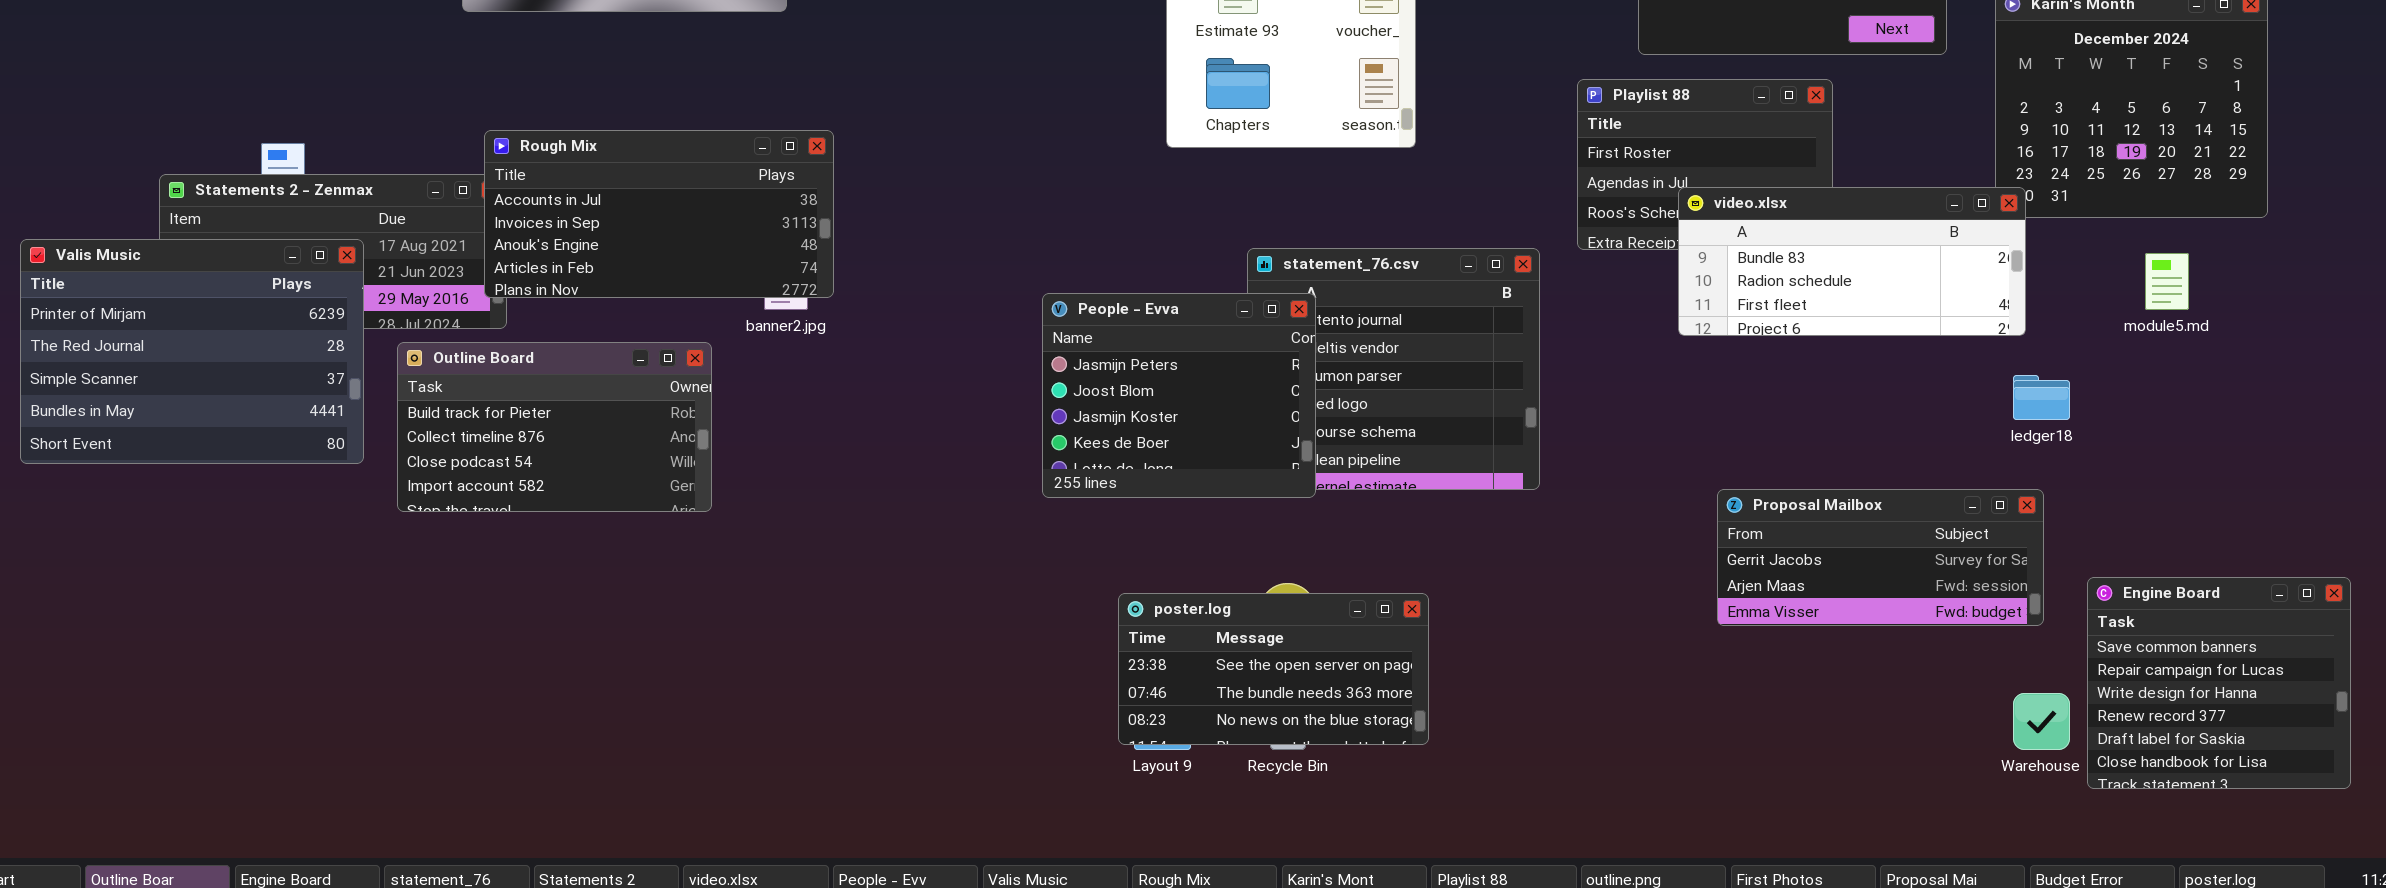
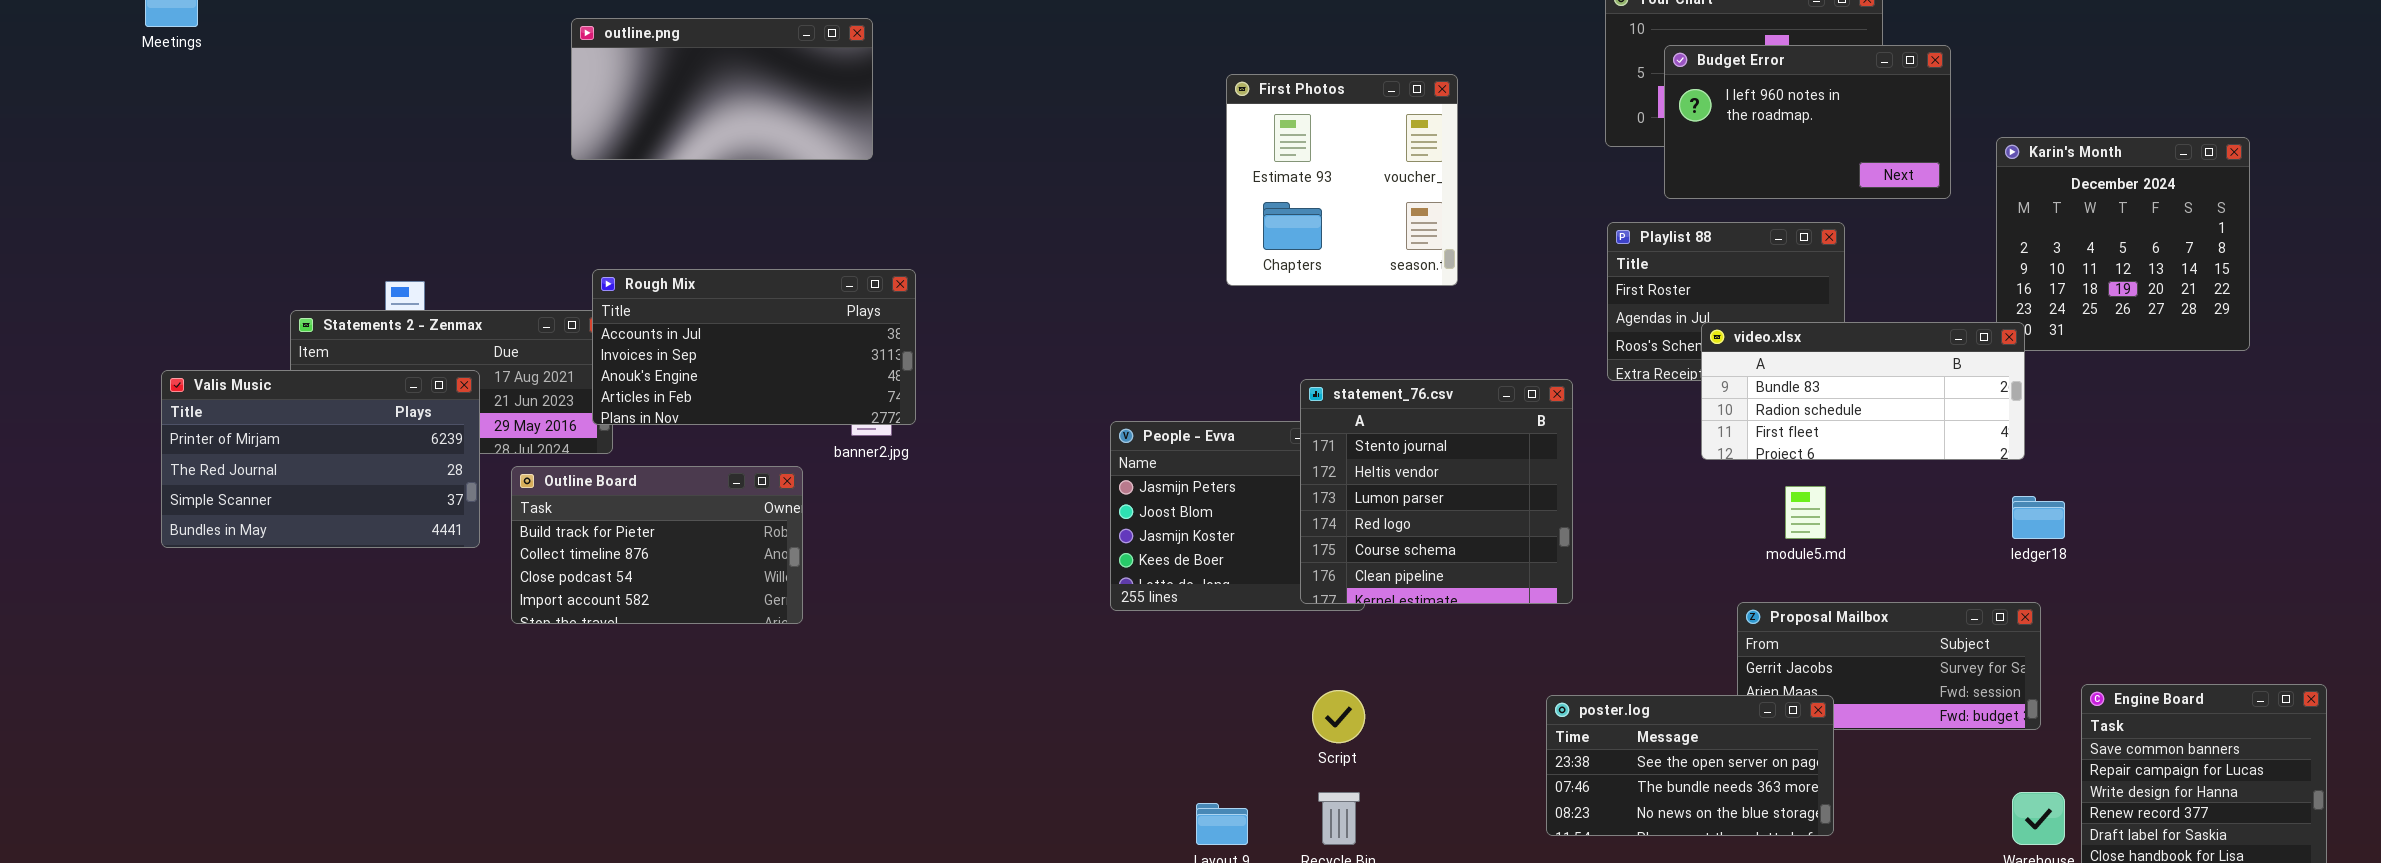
Valis Music: [20,239,364,464] -> [161,370,480,548], resized
statement_76.csv: [1247,248,1540,490] -> [1300,379,1573,604], raised
module5.md: [2145,253,2189,310] -> [1785,486,1826,539], moved
poster.log: [1118,593,1429,745] -> [1546,695,1834,836], moved

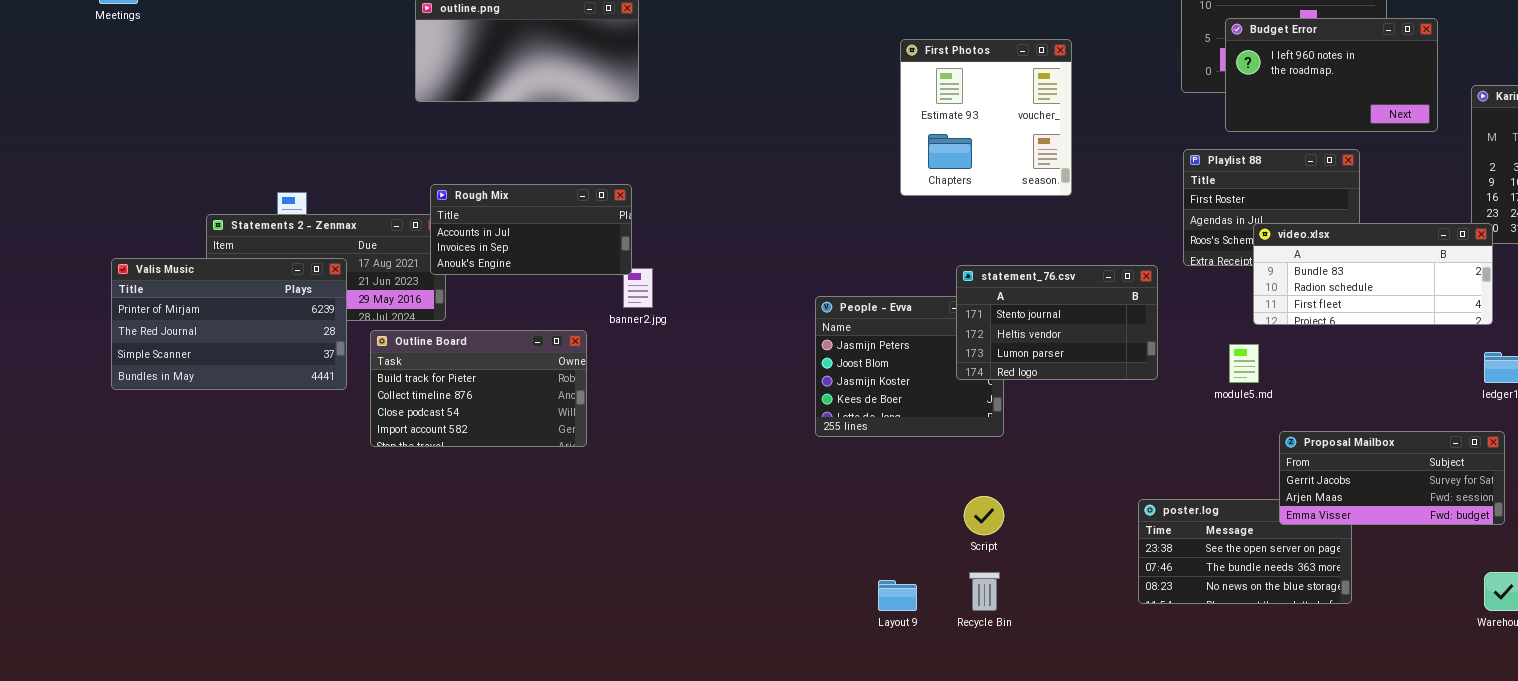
Rough Mix: [592,269,916,425] -> [430,184,632,275], resized
statement_76.csv: [1300,379,1573,604] -> [956,265,1158,380], resized
module5.md: [1785,486,1826,539] -> [1229,344,1259,383], moved
Proposal Mailbox: [1737,602,2041,730] -> [1279,431,1505,525], raised

